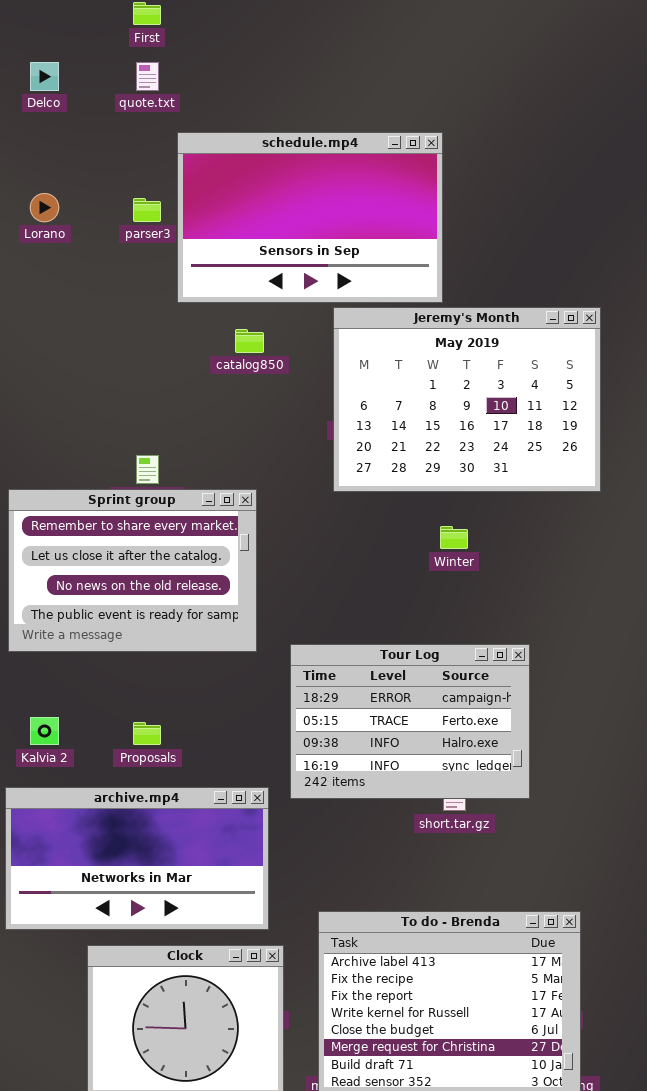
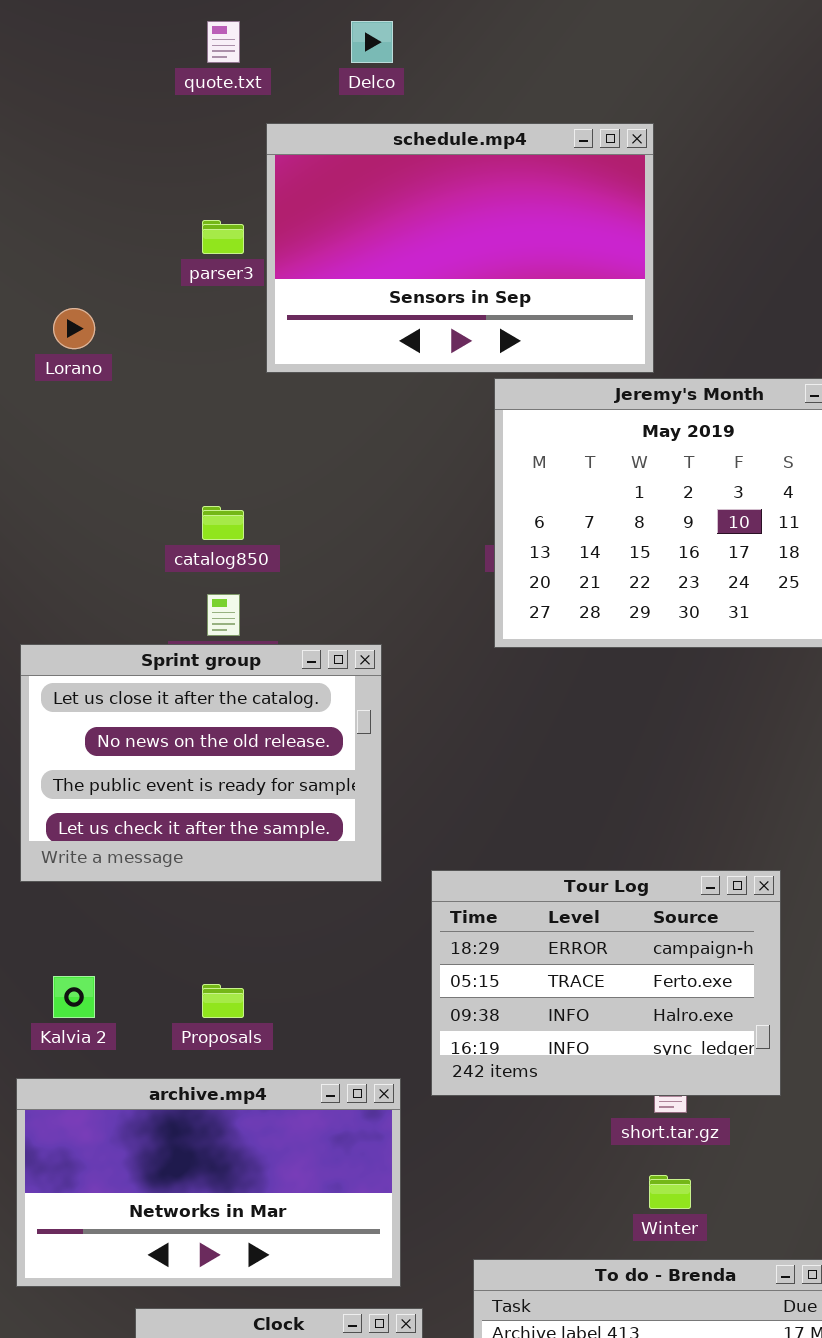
Delco: [30,62,59,91] -> [351,21,393,63], moved
Lorano: [30,193,59,222] -> [53,308,95,349], moved
catalog850: [235,329,264,353] -> [202,506,244,540], moved
Sprint group: [8,489,257,652] -> [20,644,382,882], scrolled down 1 row
Winter: [440,526,468,549] -> [649,1175,691,1209], moved

